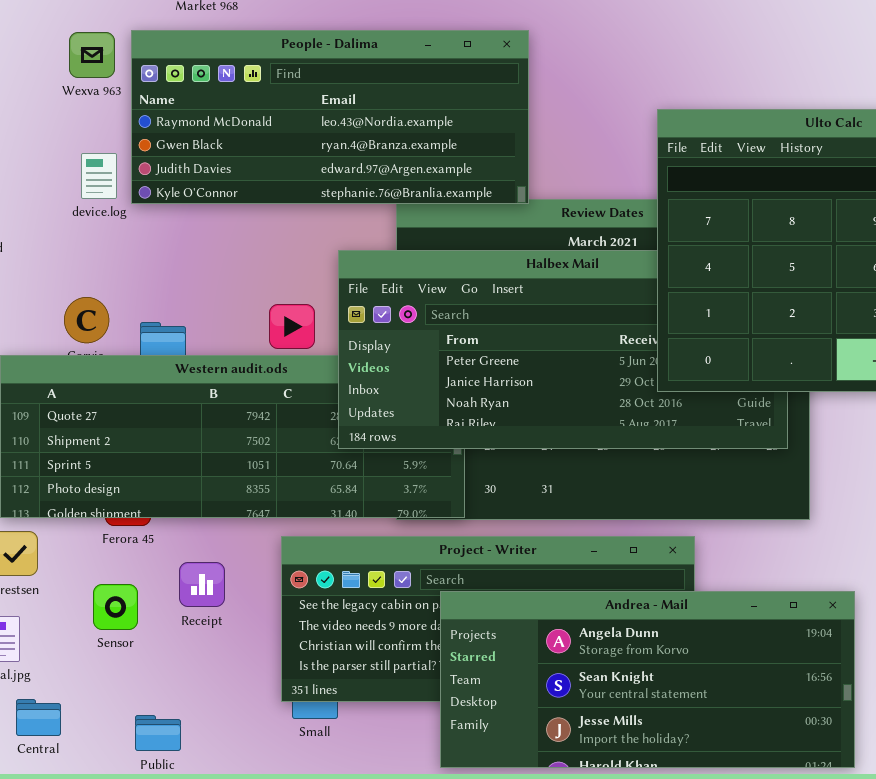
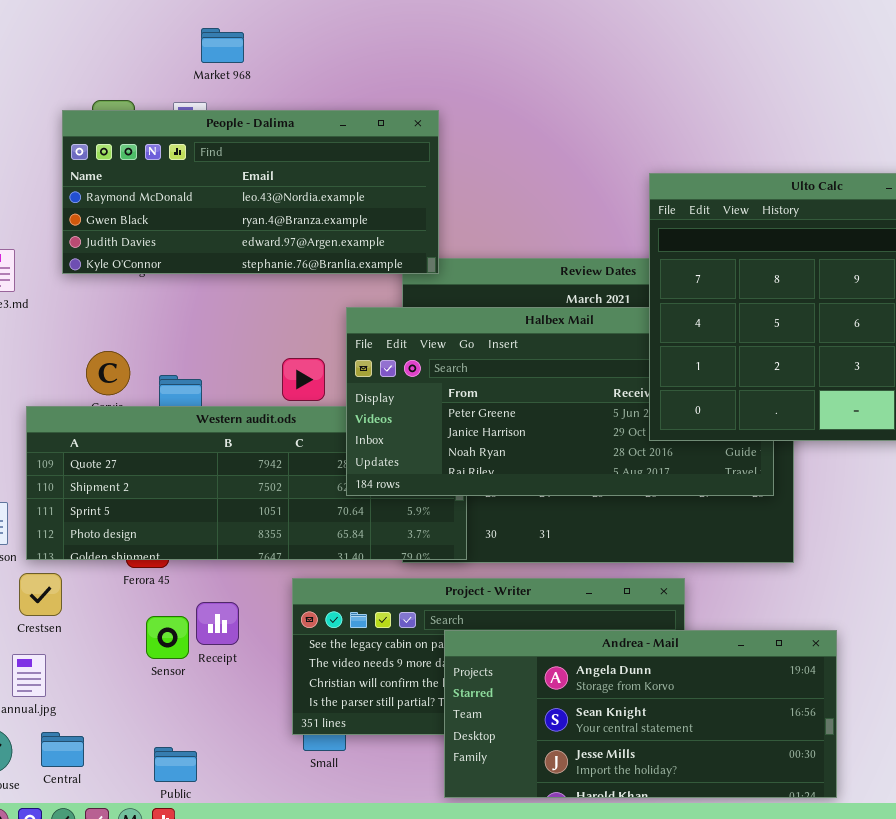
People - Dalima: [131,30,529,204] -> [62,110,439,274], moved
Sensor: [93,584,138,630] -> [146,616,189,659], moved

